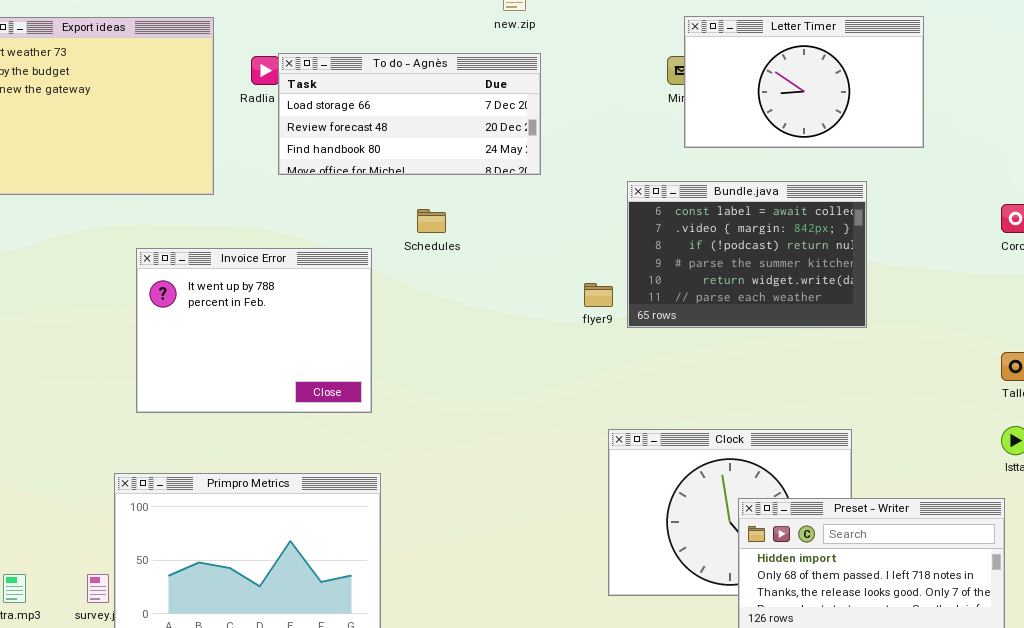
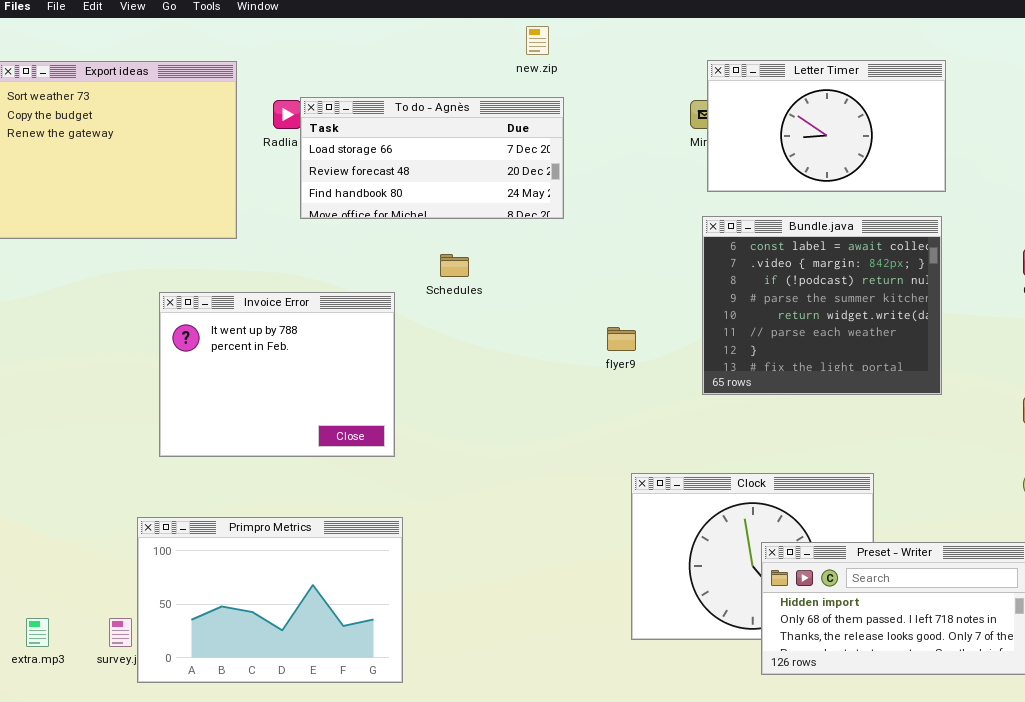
Bundle.java: [627,181,867,328] -> [702,216,942,395], moved, resized

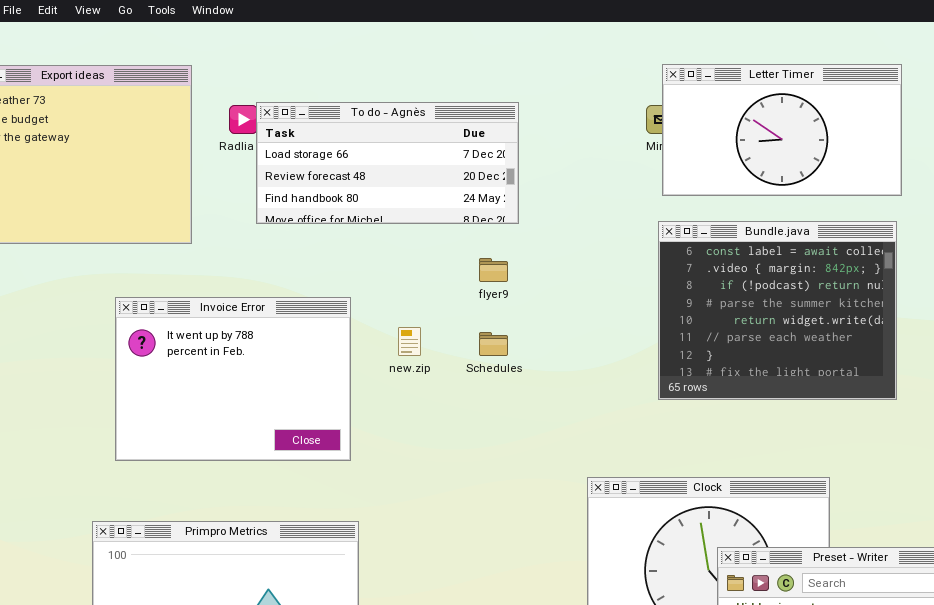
new.zip: [526,26,549,55] -> [398,327,421,356], moved
Schedules: [440,254,469,277] -> [479,332,508,356], moved
flyer9: [607,327,636,351] -> [479,258,508,282], moved

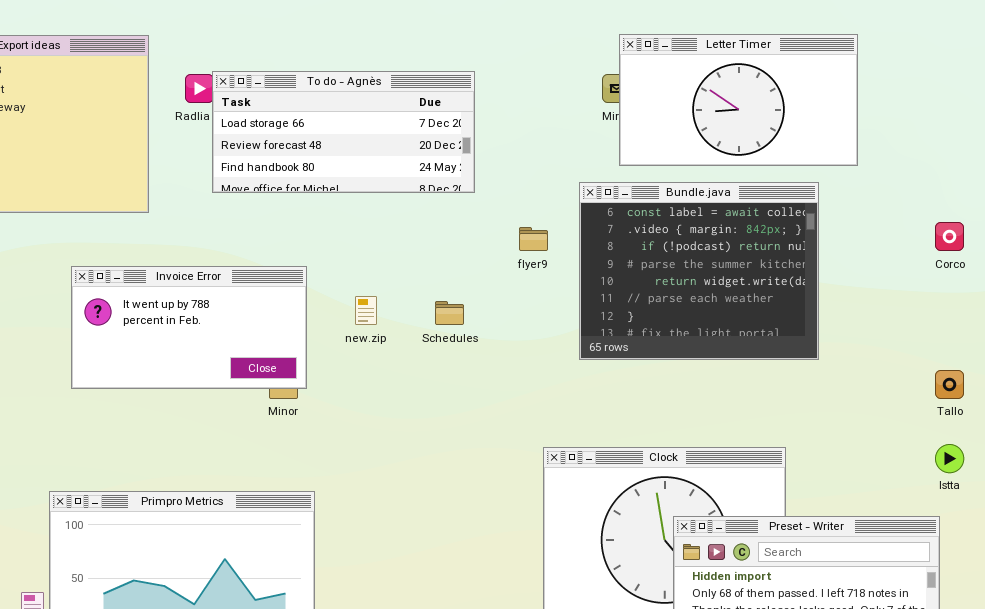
Bundle.java: [658,221,897,400] -> [579,182,819,360], moved
flyer9: [479,258,508,282] -> [519,227,548,251], moved
Invoice Error: [115,297,351,461] -> [71,266,307,389], resized

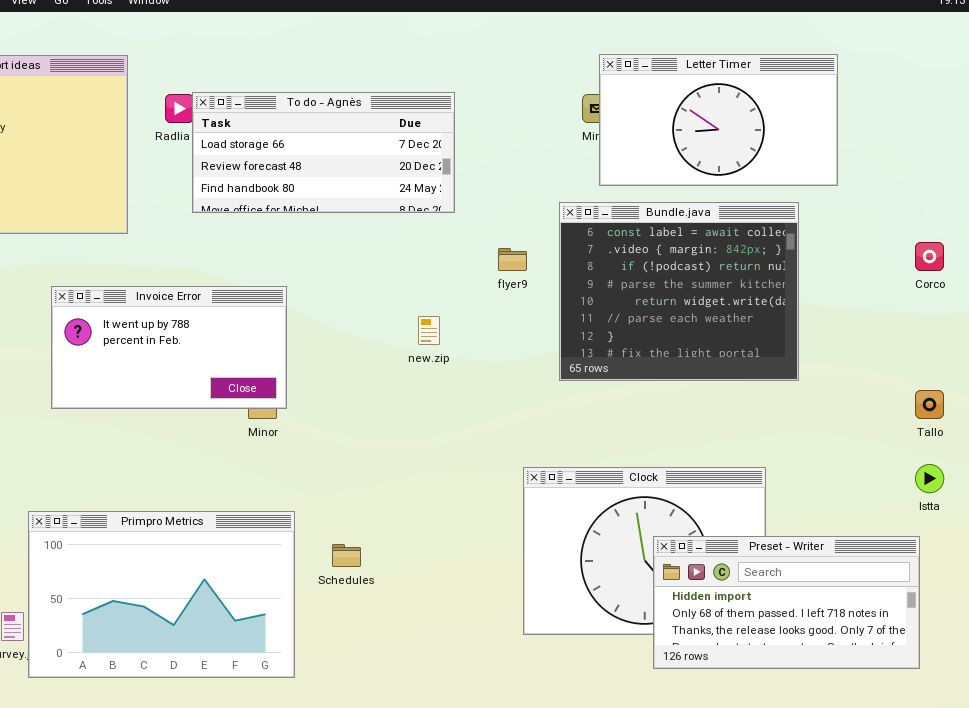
new.zip: [355,296,377,325] -> [418,316,440,345], moved
Schedules: [435,301,464,325] -> [332,544,361,567], moved

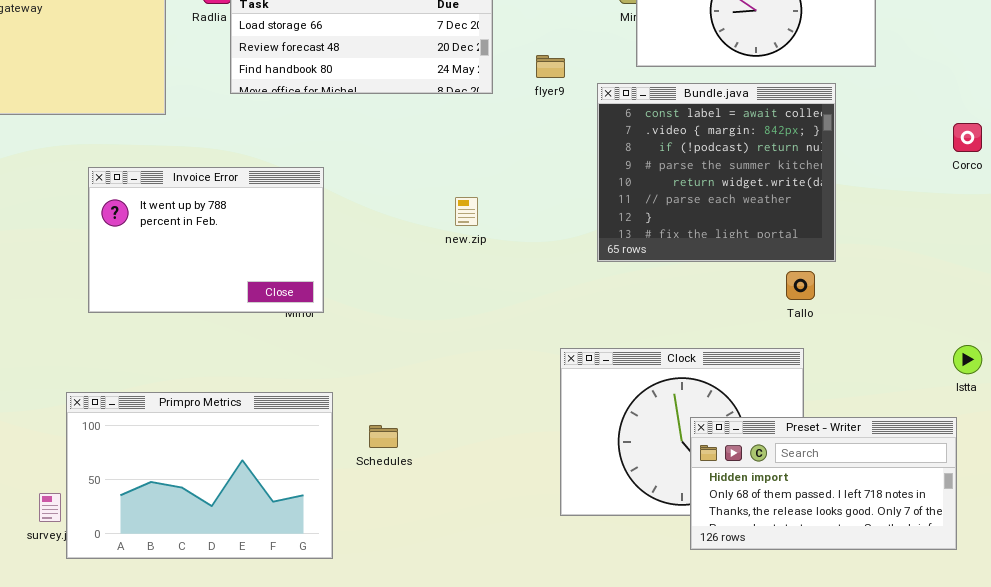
flyer9: [498,248,527,271] -> [536,55,565,78], moved
Invoice Error: [51,286,287,409] -> [88,167,324,313], resized
Tallo: [915,390,944,419] -> [786,271,815,300], moved

